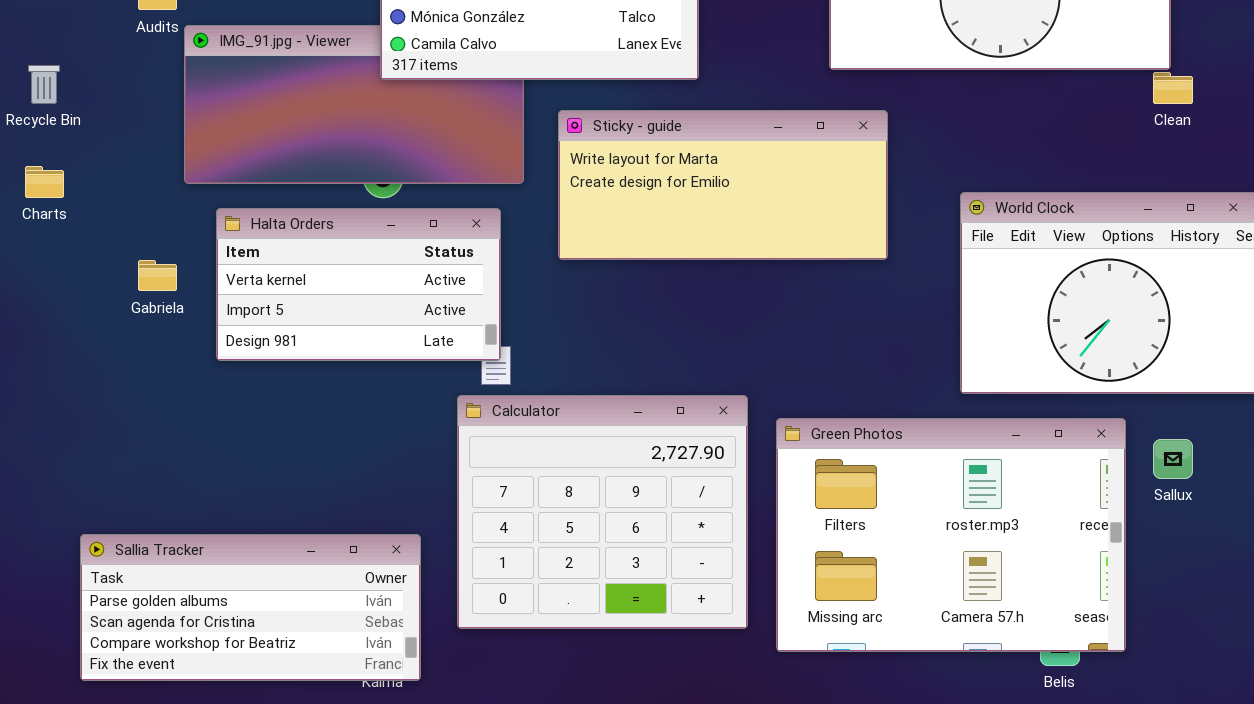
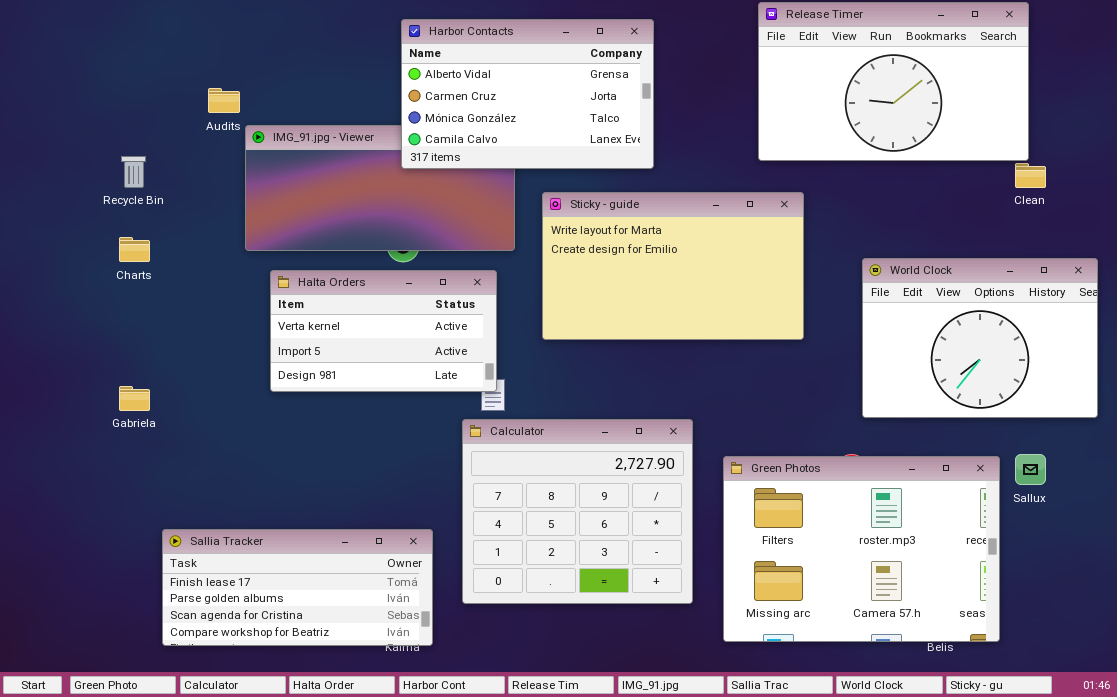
Sticky - guide: [558,110,888,260] -> [542,192,804,340], resized
Gabriela: [138,260,177,291] -> [119,386,150,411], moved
Green Photos: [776,418,1126,652] -> [723,456,1000,642], moved
Sallia Tracker: [80,534,421,681] -> [162,529,433,646], scrolled up 1 row

